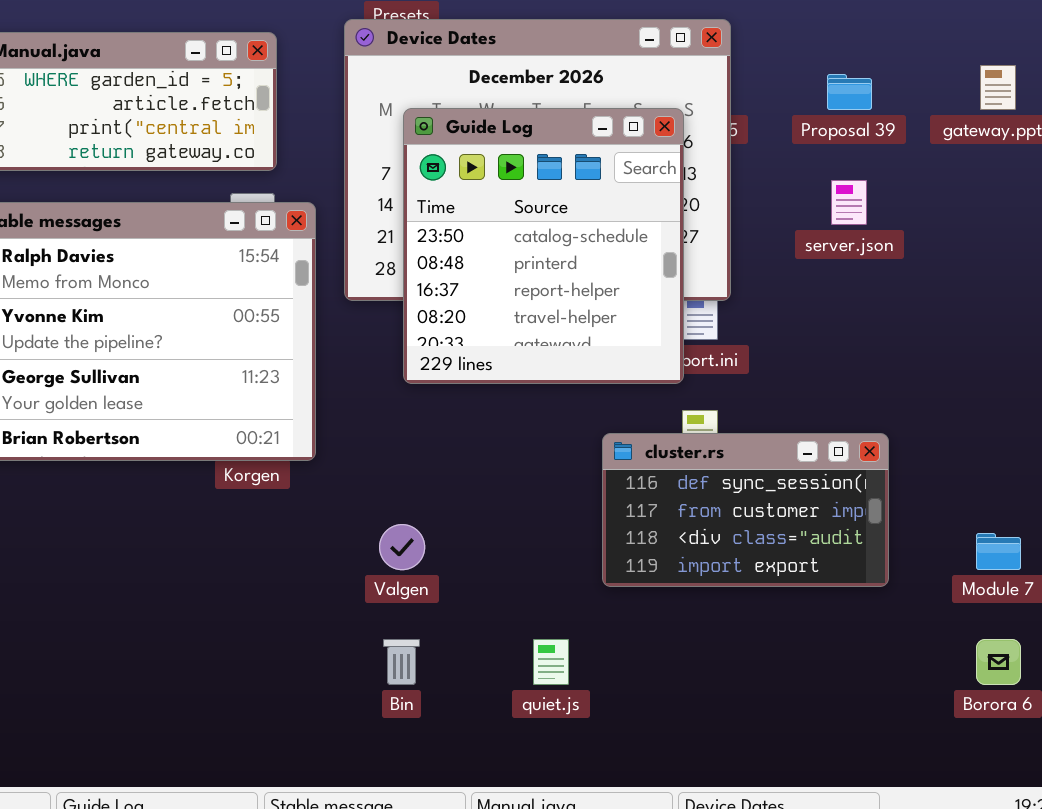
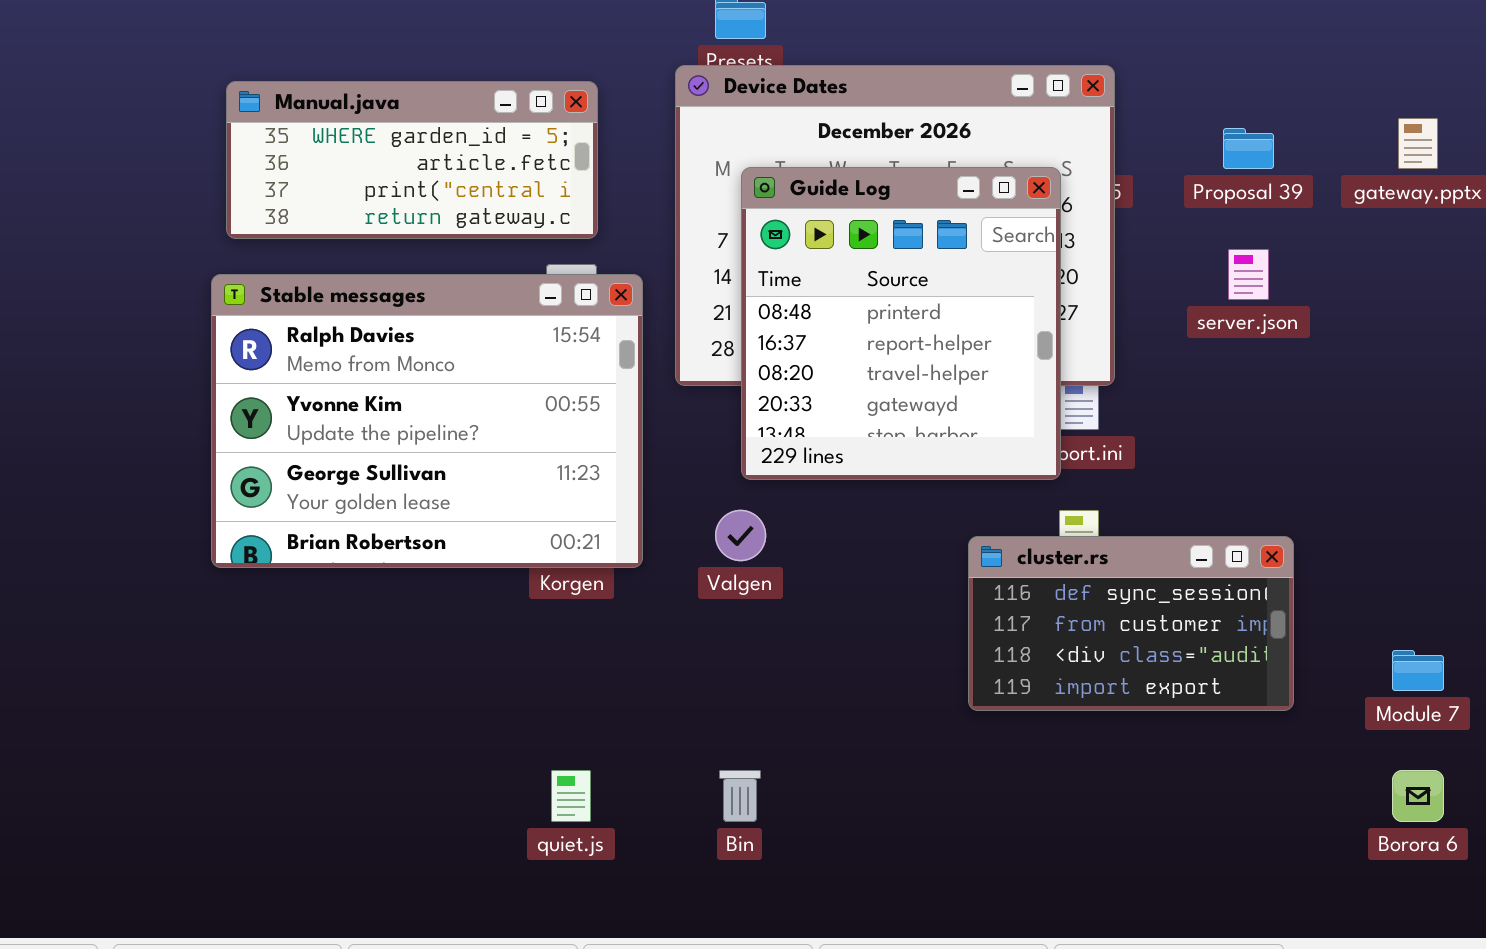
Guide Log: [403,108,684,384] -> [741,167,1061,480], scrolled down 1 row
Valgen: [379,524,425,570] -> [715,510,766,561], moved
quiet.js: [533,639,569,685] -> [551,770,591,822], moved

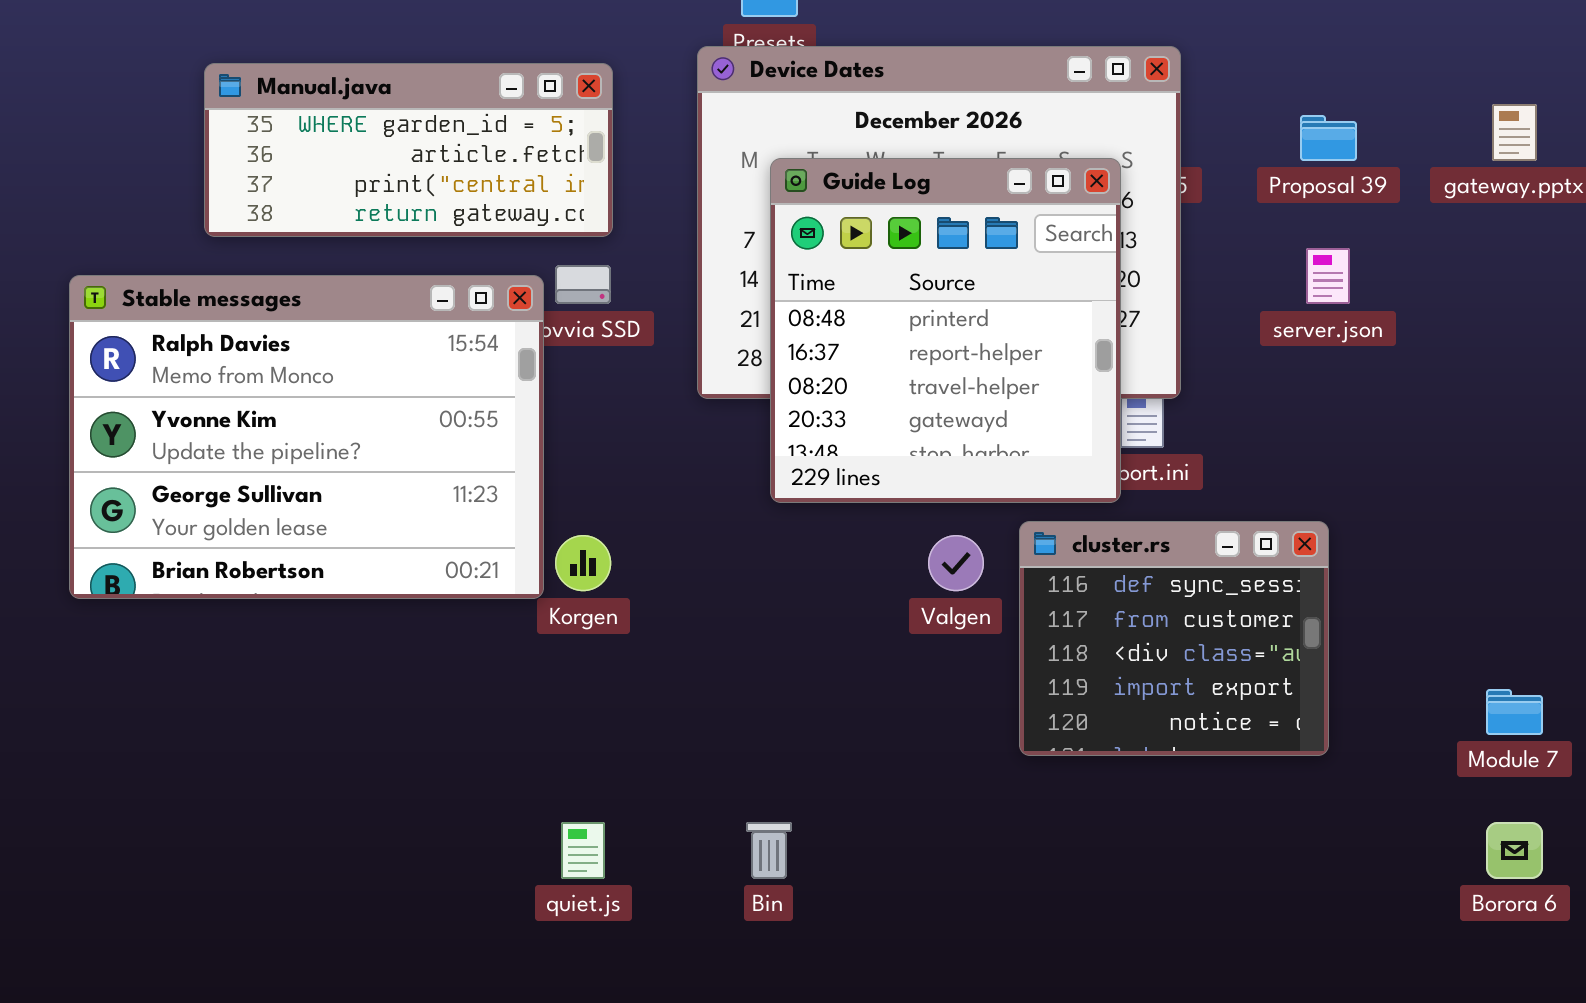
Stable messages: [211,274,643,568] -> [69,275,544,599], moved
Valgen: [715,510,766,561] -> [928,535,984,591], moved
cluster.rs: [968,536,1294,711] -> [1019,521,1329,756], resized

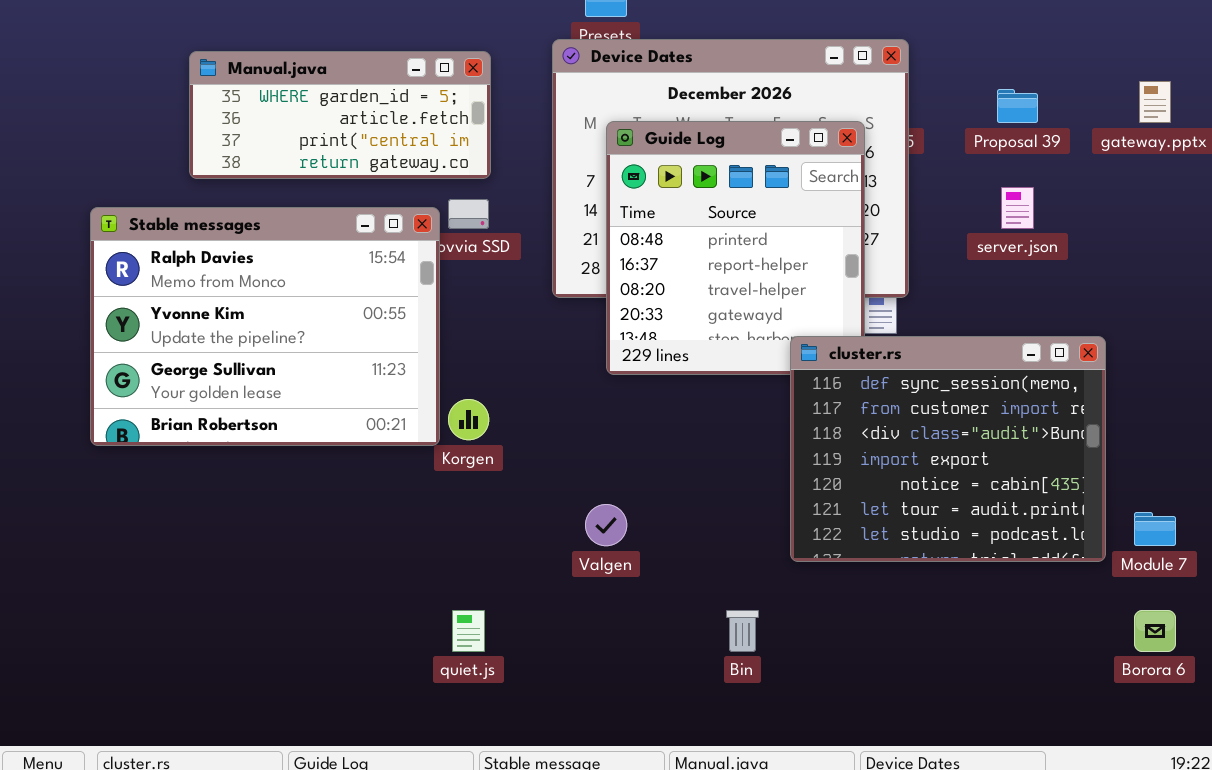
cluster.rs: [1019,521,1329,756] -> [790,336,1106,562], resized
Valgen: [928,535,984,591] -> [585,504,627,546], moved
Bin: [746,822,792,879] -> [726,610,759,652], moved

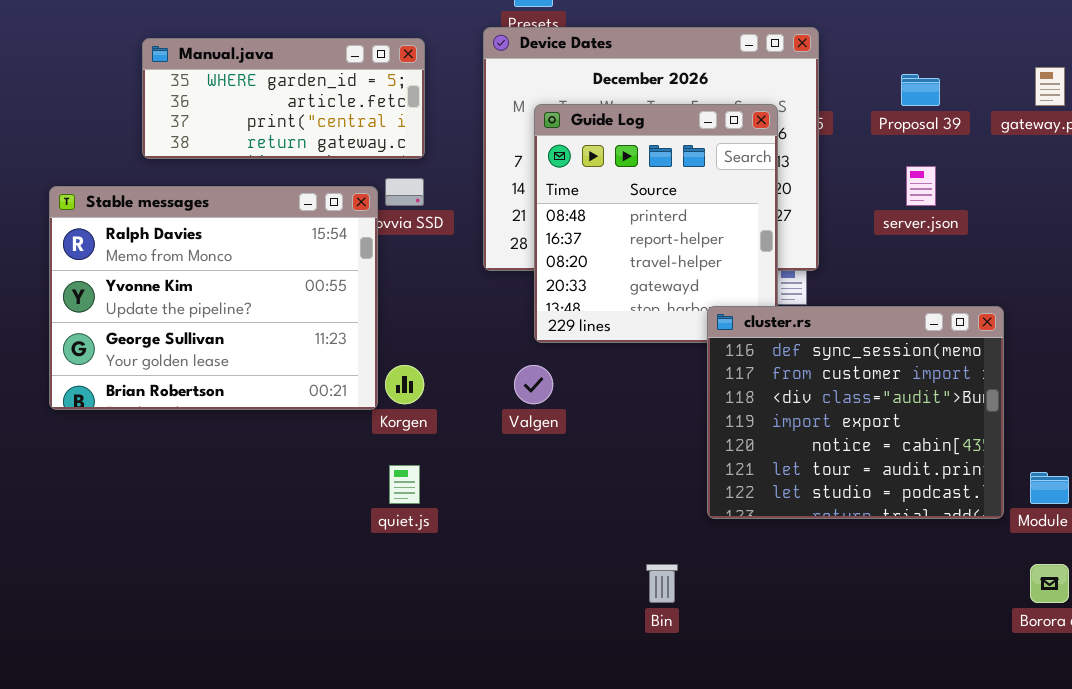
Valgen: [585,504,627,546] -> [514,365,553,404], moved
quiet.js: [452,610,485,652] -> [389,465,420,504], moved

